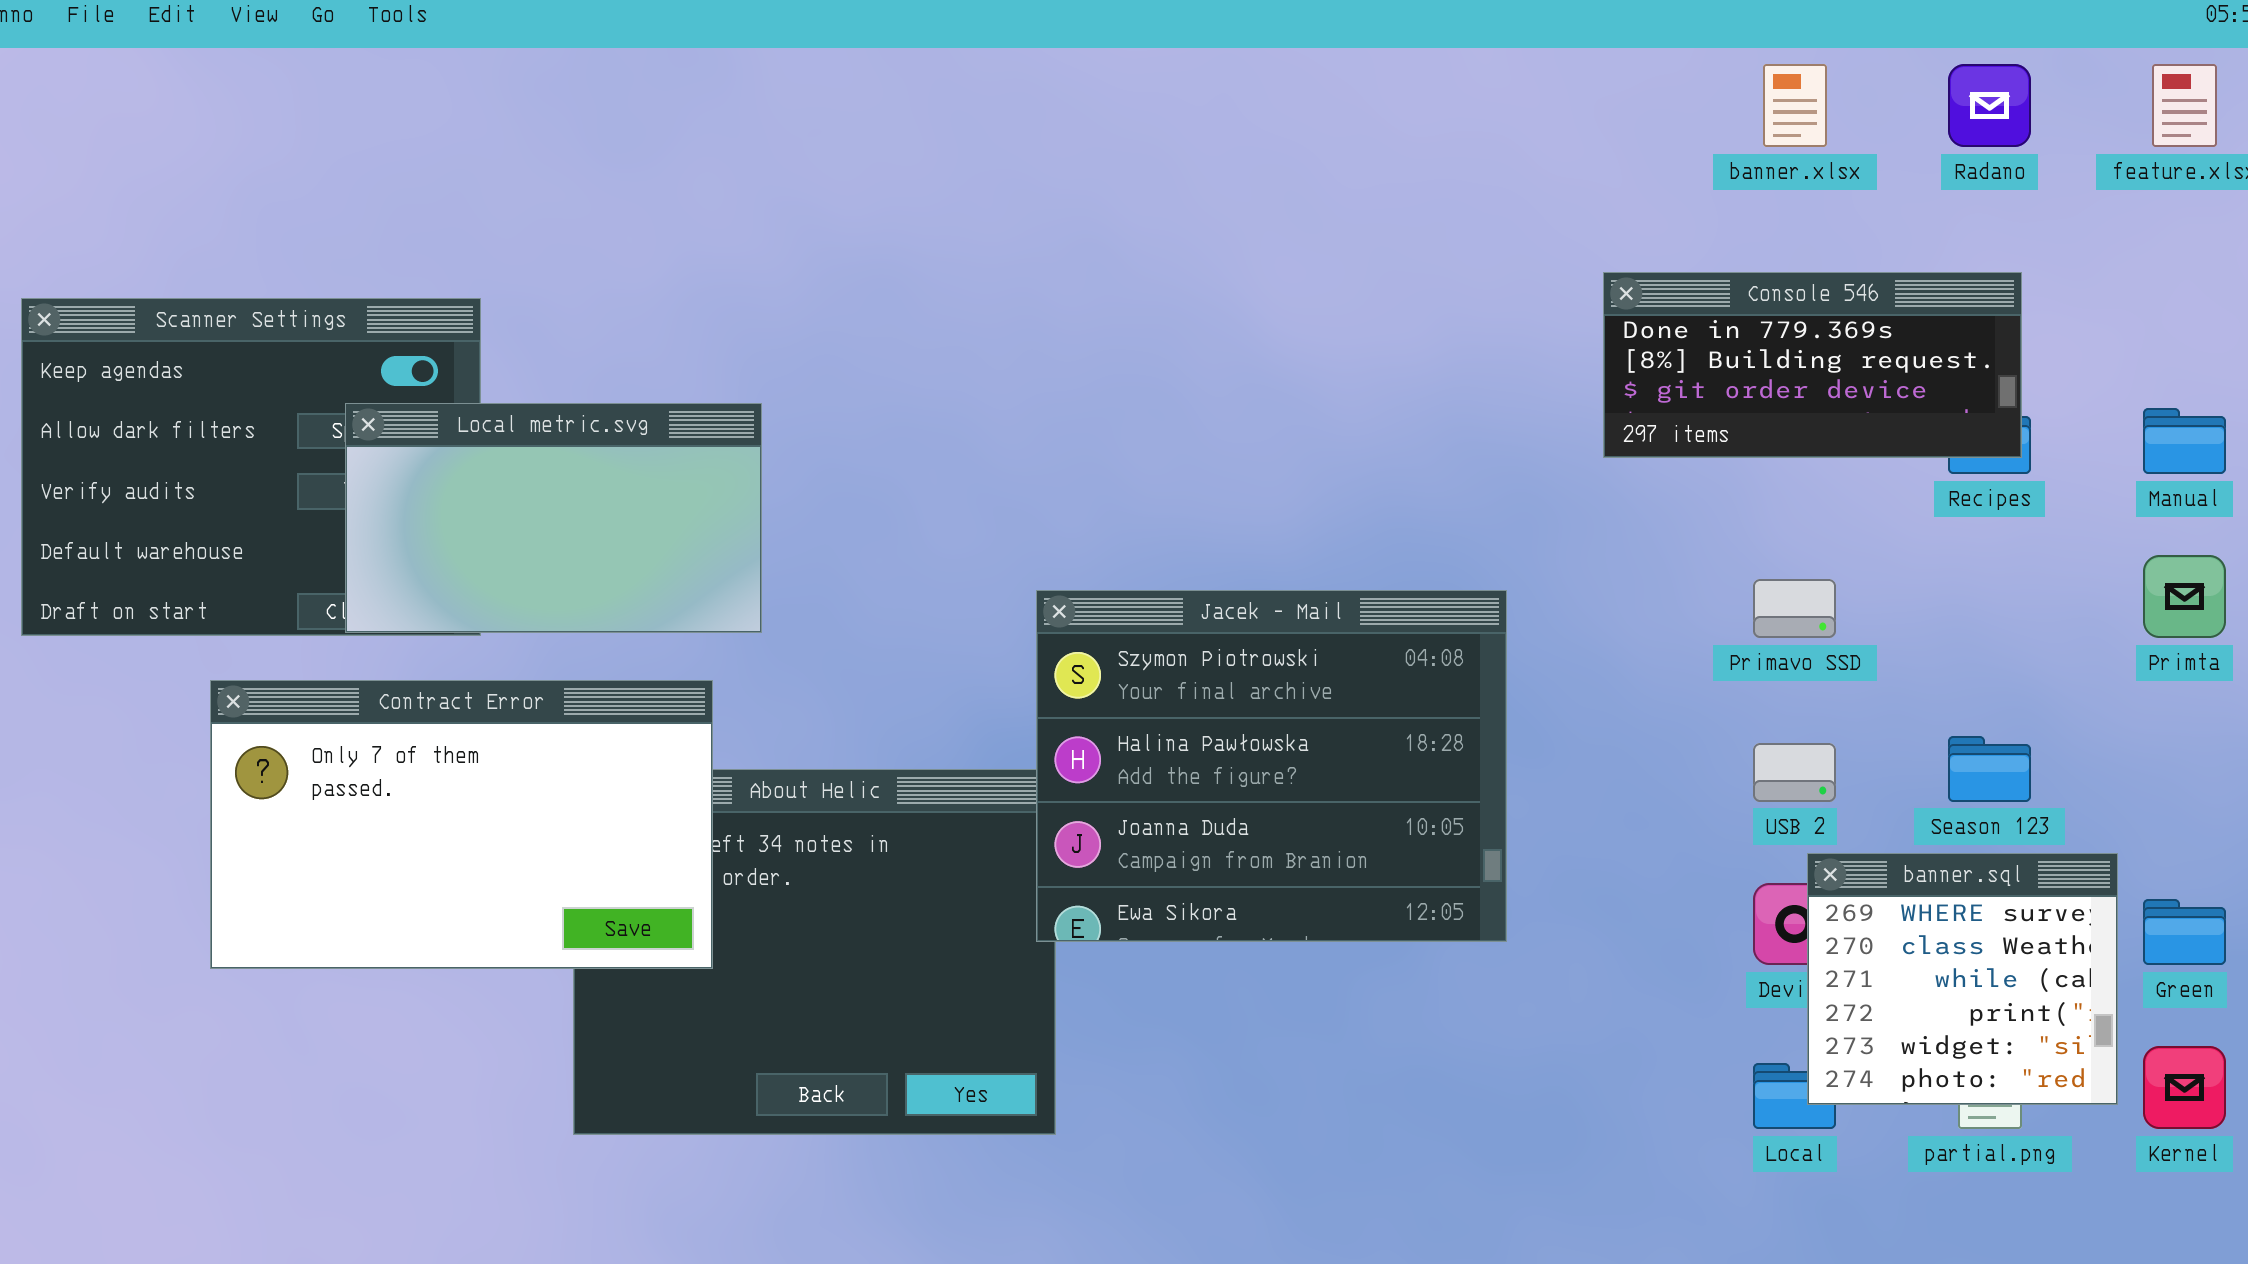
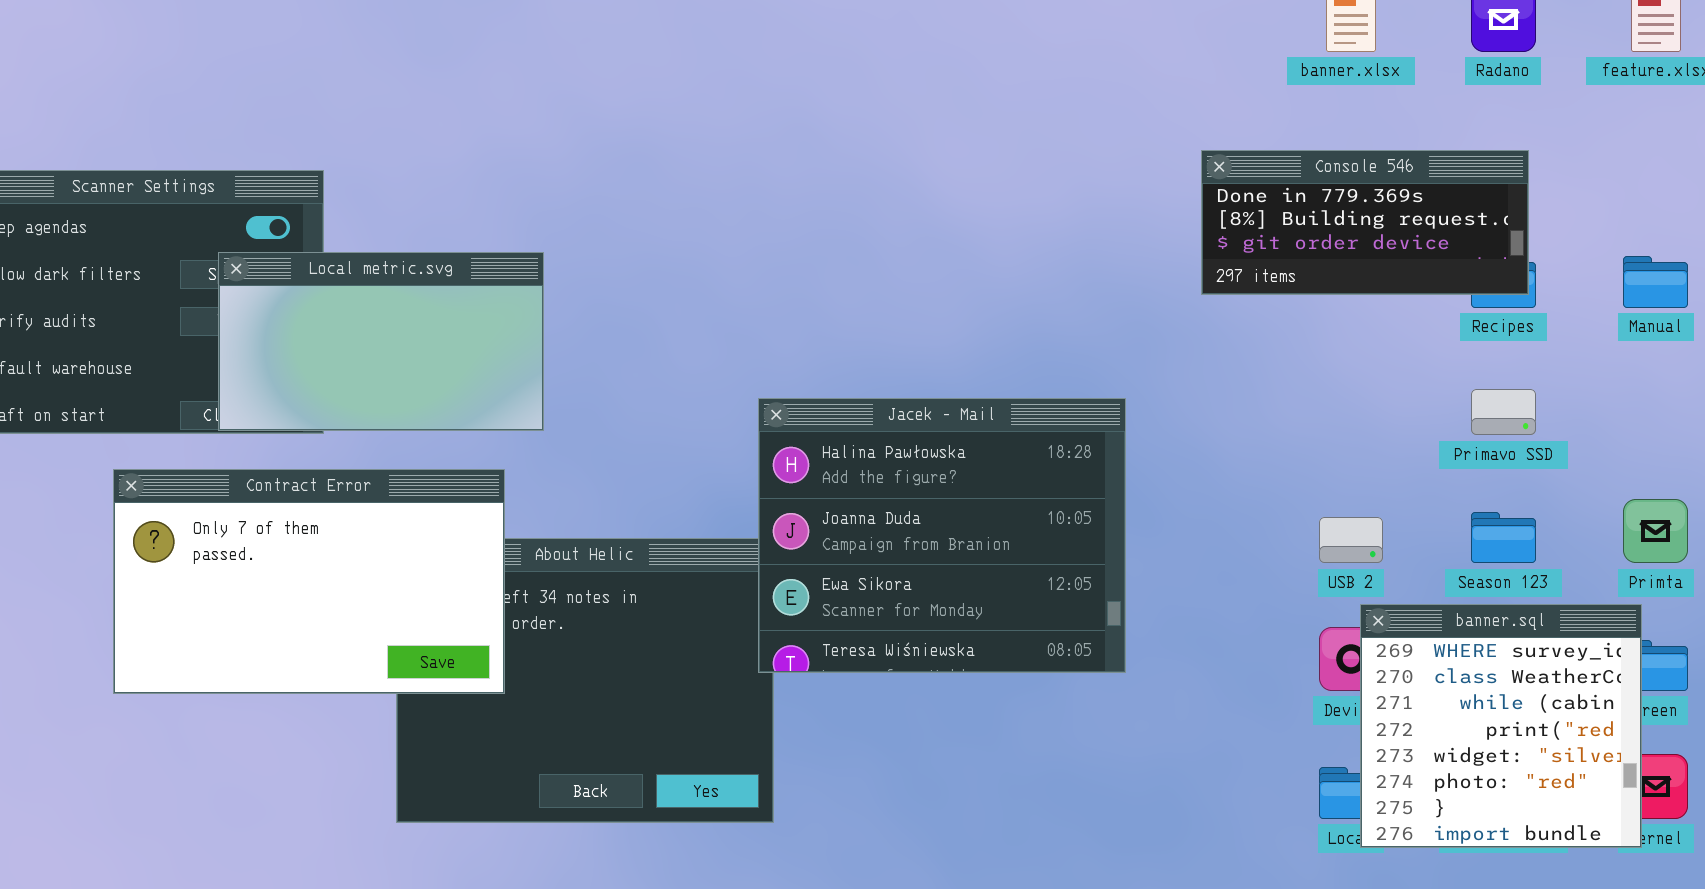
Primta: [2143,555,2226,638] -> [1623,499,1688,563], moved
Primavo SSD: [1753,579,1836,638] -> [1471,389,1536,435], moved
Jacek - Mail: [1036,590,1507,942] -> [758,398,1126,673], scrolled down 1 row
banner.sql: [1807,853,2118,1105] -> [1360,604,1642,848], resized

